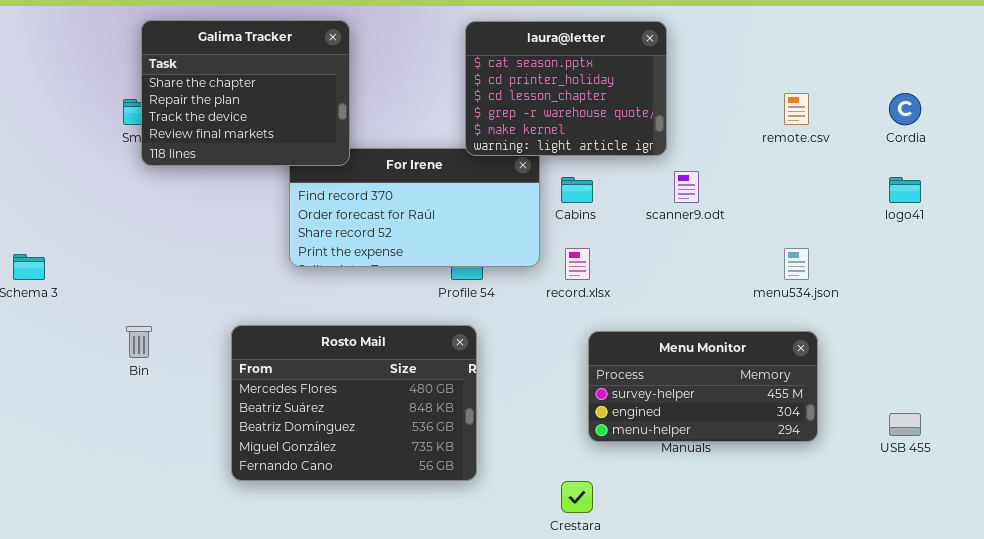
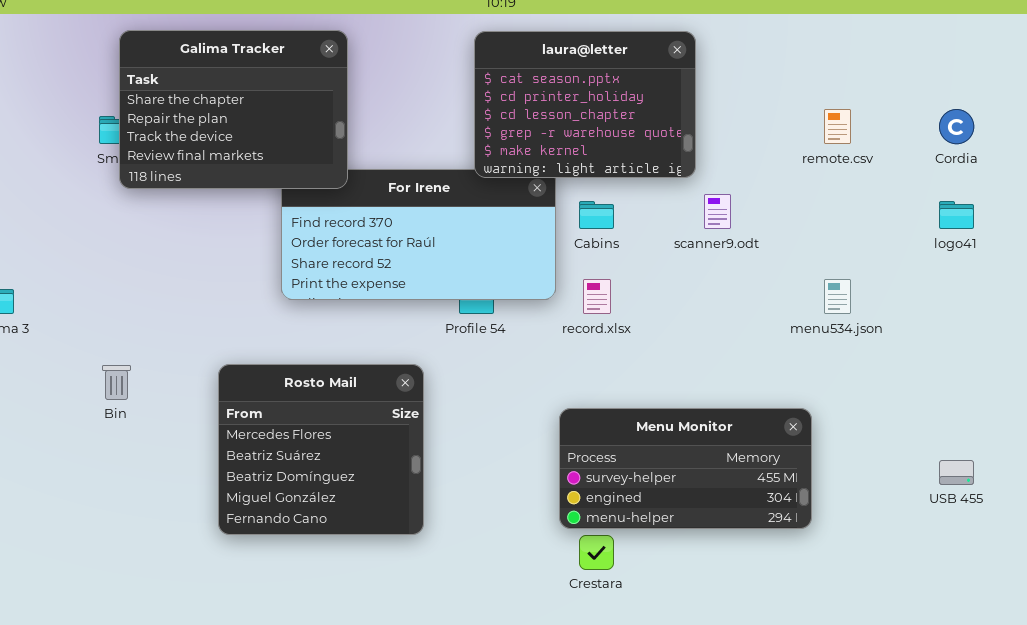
Rosto Mail: [231,325,477,481] -> [218,364,424,535], resized
Menu Monitor: [588,331,818,442] -> [559,408,812,529], moved

